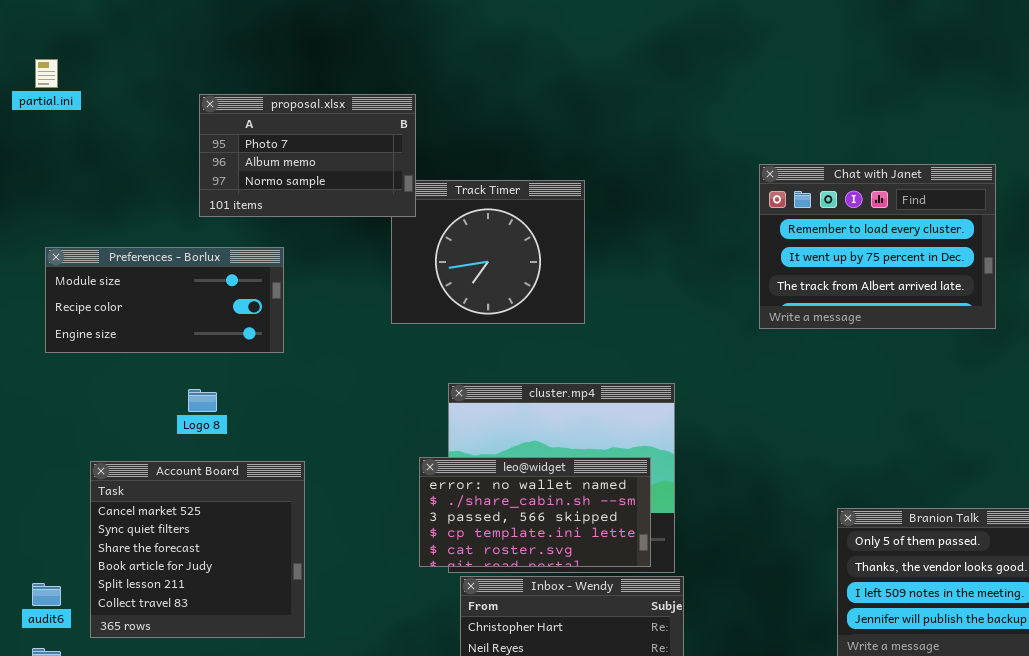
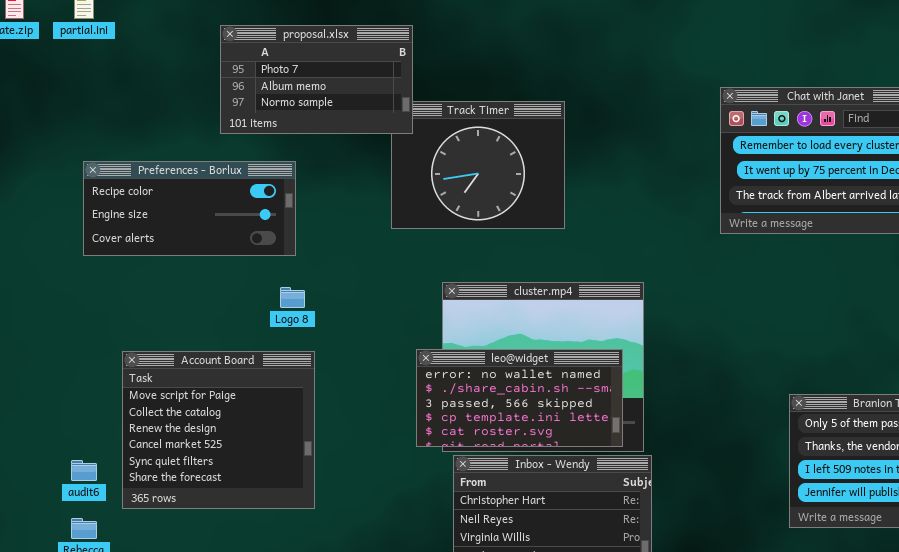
Preferences - Borlux: [45,247,284,353] -> [83,161,296,256], scrolled down 1 row
Logo 8: [188,389,217,412] -> [280,287,305,308], moved
Account Board: [90,461,305,638] -> [122,351,315,509], scrolled up 3 rows

